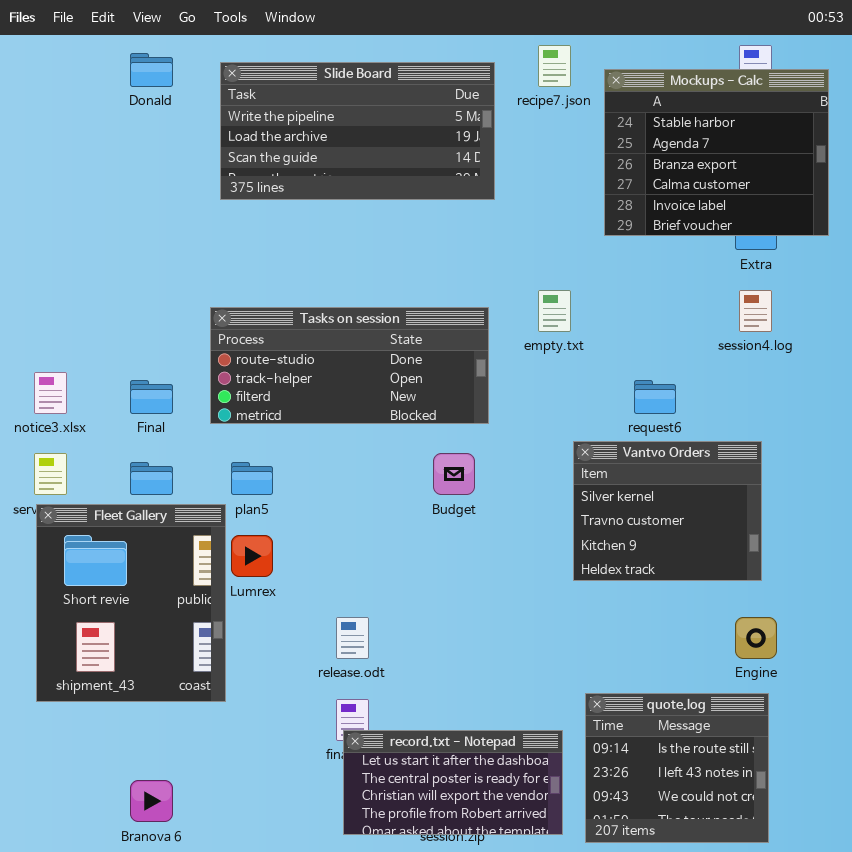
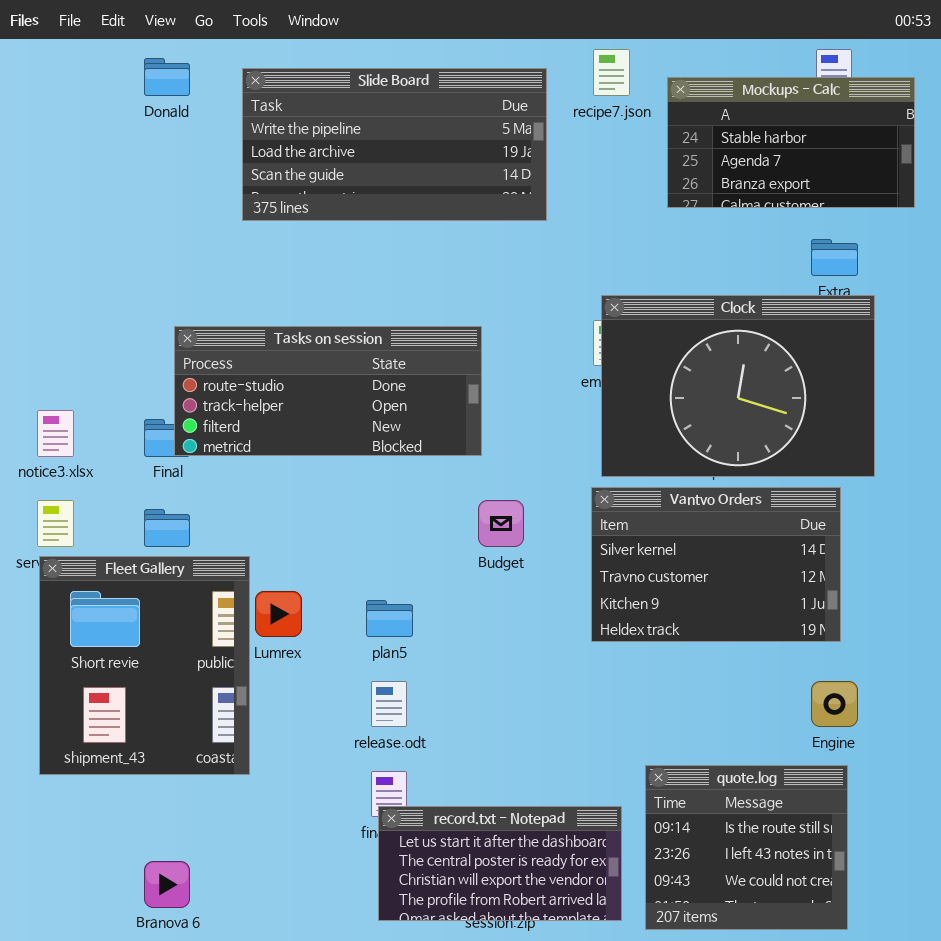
Mockups - Calc: [604,69,829,236] -> [667,77,915,208], resized
Clock: none -> [601,295,875,477], opened
Tasks on session: [210,307,489,424] -> [174,326,482,456], moved
Vantvo Orders: [573,441,762,581] -> [591,487,841,642], resized
plan5: [231,462,273,495] -> [366,600,413,637], moved

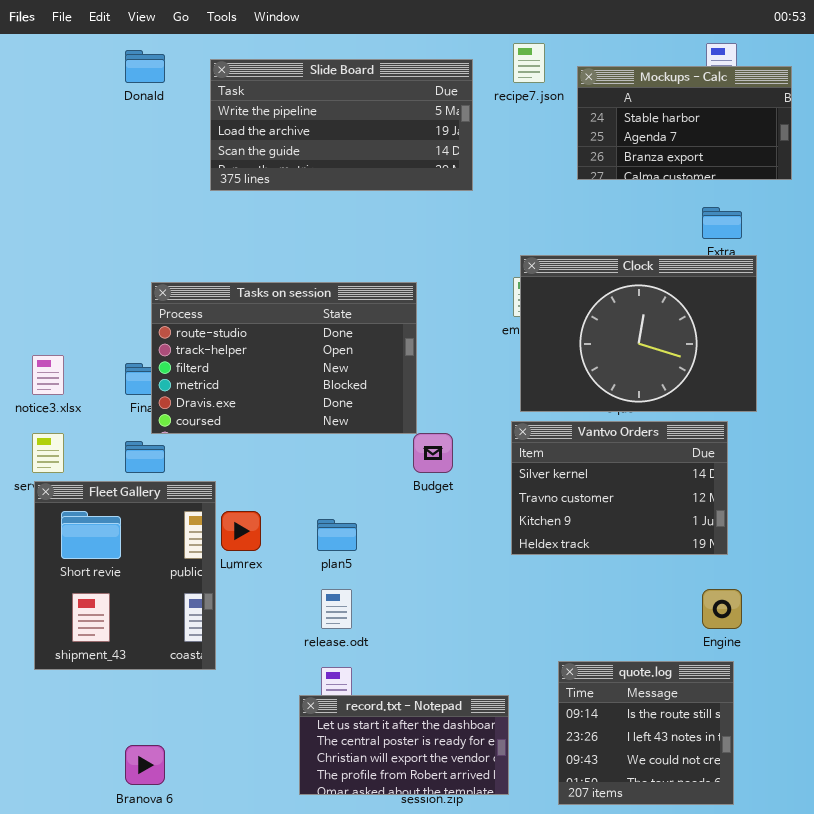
Tasks on session: [174,326,482,456] -> [151,282,417,434], resized
record.txt - Notepad: [378,806,622,921] -> [299,695,509,795], moved

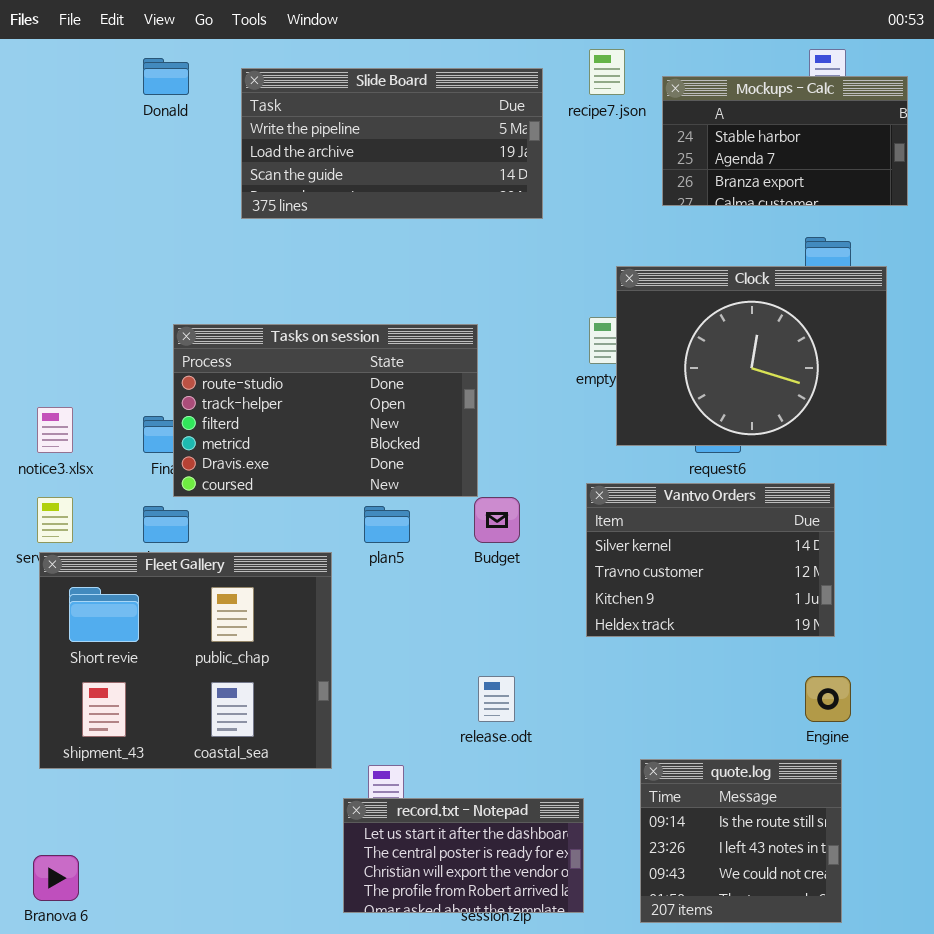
Clock: [520,255,757,412] -> [616,266,887,446], moved
Fleet Gallery: [34,481,216,670] -> [39,552,332,769], resized
plan5: [317,519,357,551] -> [364,506,410,543], moved
release.odt: [321,589,352,629] -> [478,676,515,722], moved
Branova 6: [125,745,165,785] -> [33,855,79,901], moved

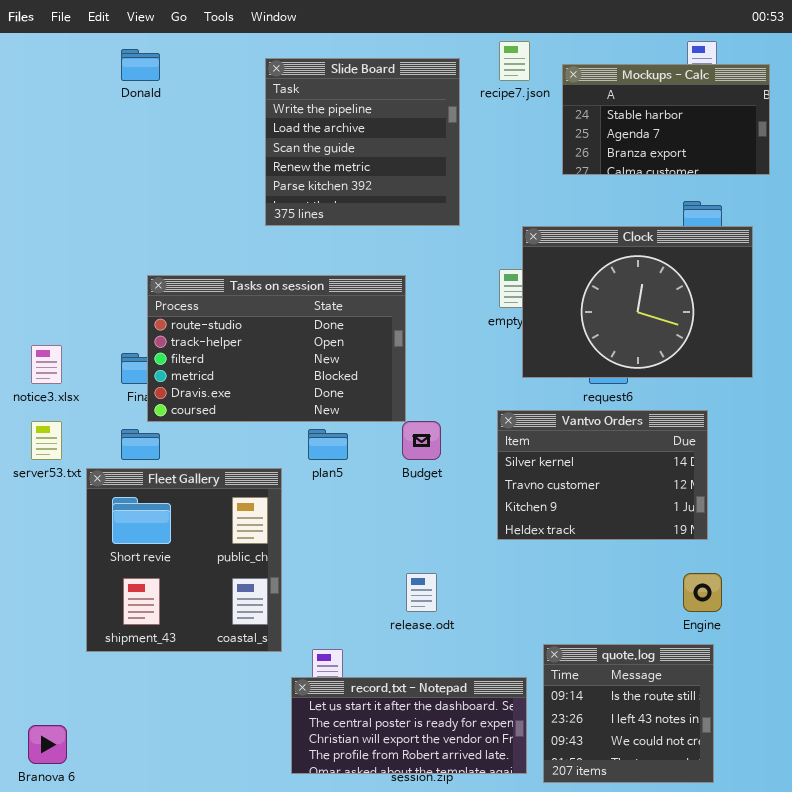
Slide Board: [241,68,543,219] -> [265,58,460,226], resized
Fleet Gallery: [39,552,332,769] -> [86,468,282,652], resized
record.txt - Notepad: [343,798,584,913] -> [291,677,527,774], resized

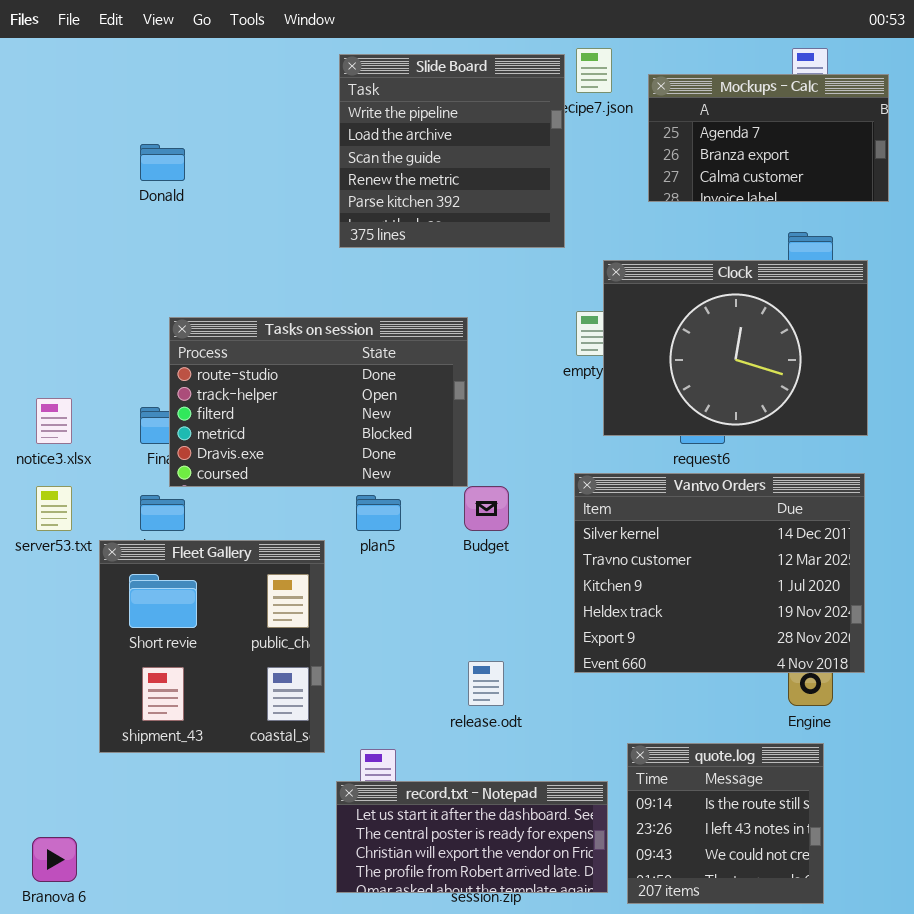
Donald: [121,49,160,81] -> [140,144,185,181], moved
Slide Board: [265,58,460,226] -> [339,54,565,248], moved
Mockups - Calc: [562,64,770,175] -> [648,74,889,202], scrolled down 1 row
Vantvo Orders: [497,410,708,540] -> [574,473,865,673], resized

